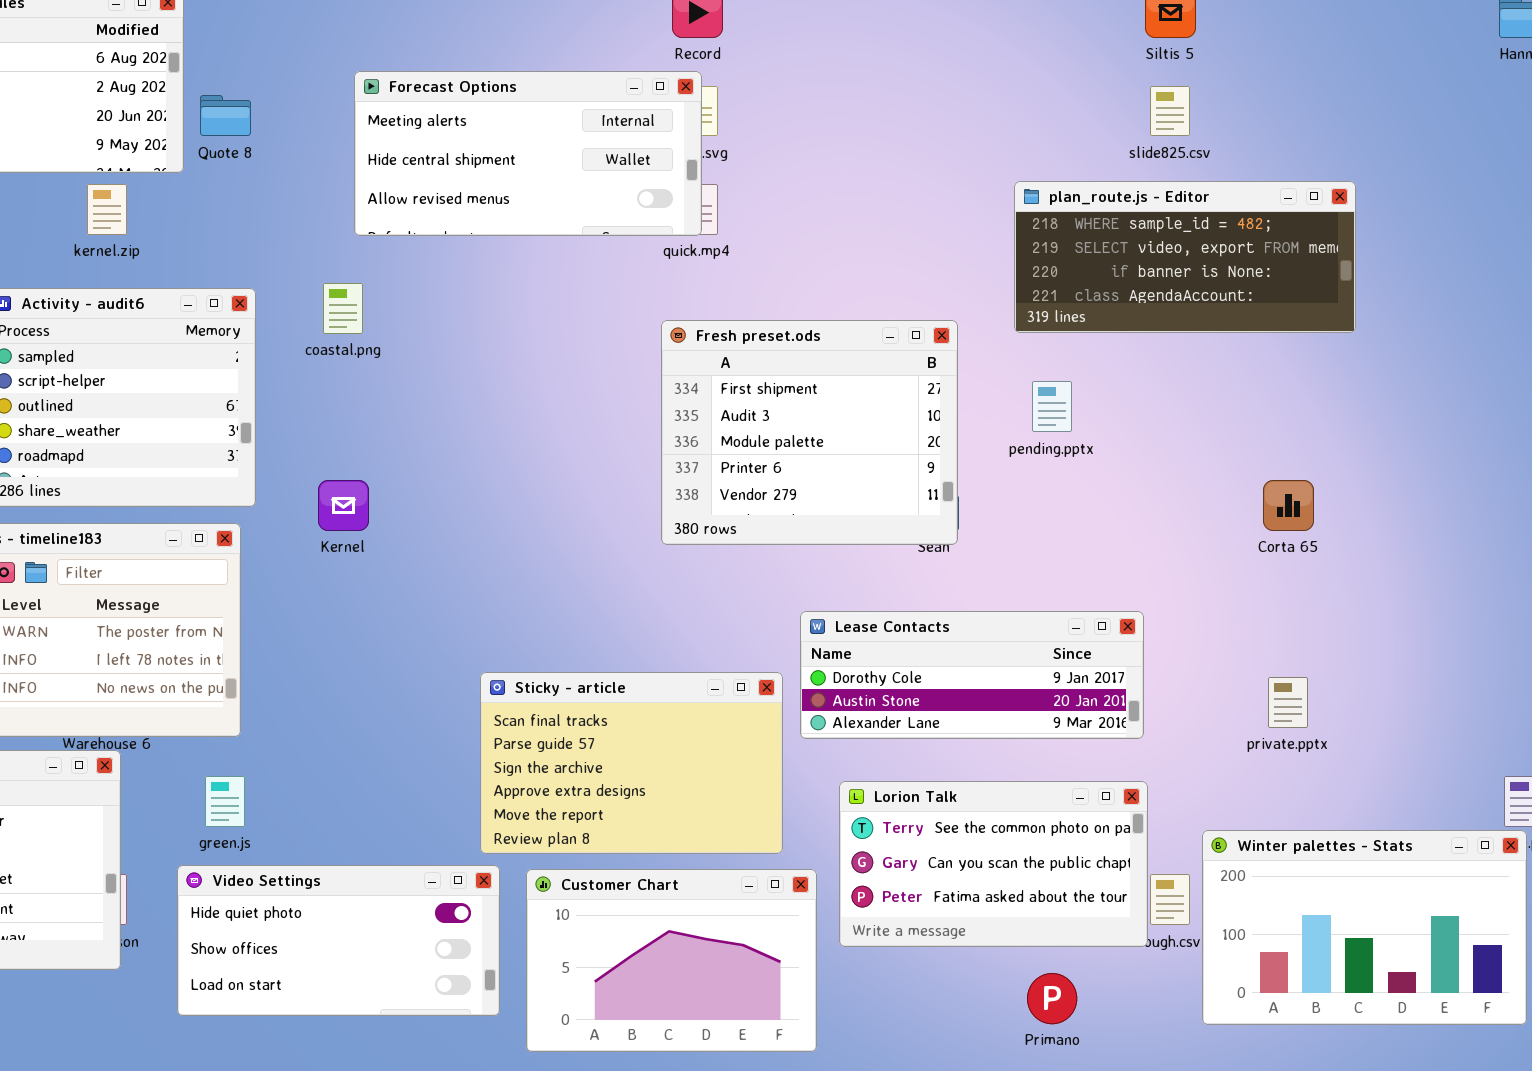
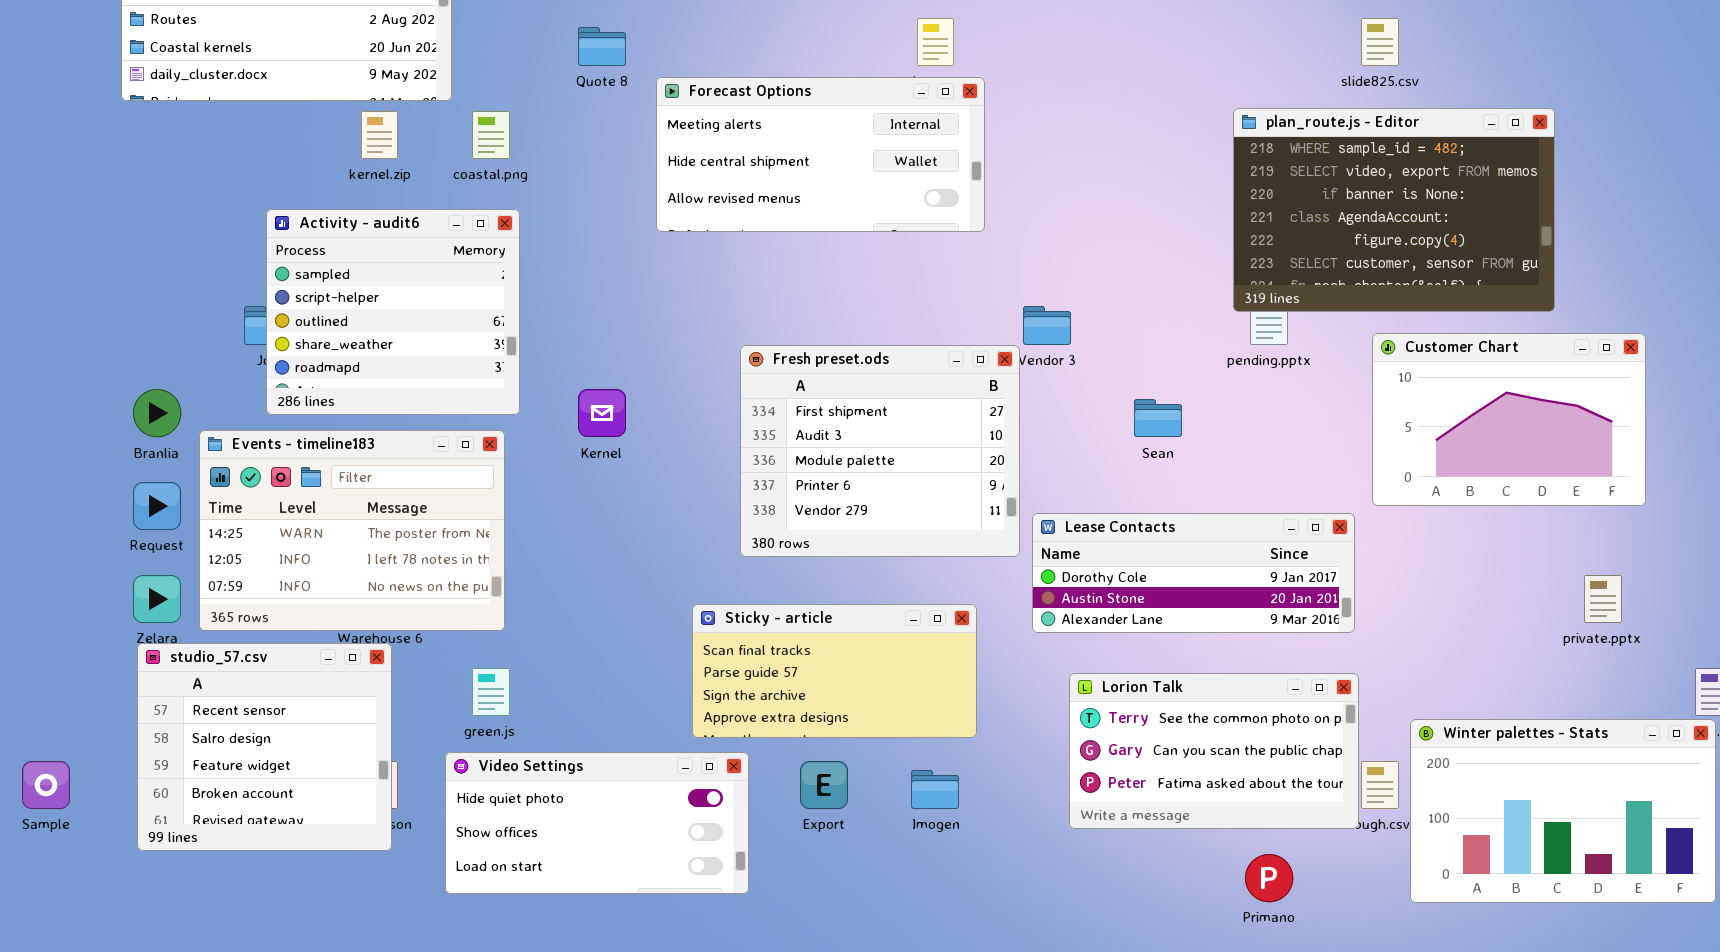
Forecast Options: [354,71,702,236] -> [656,77,985,232], moved
Quote 8: [200,95,251,136] -> [578,27,626,66], moved
plan_route.js - Editor: [1014,181,1356,333] -> [1233,108,1555,312], resized
coastal.png: [323,283,363,334] -> [472,111,510,159], moved
Fresh preset.ods: [661,320,958,545] -> [740,345,1020,557], moved
Sticky - article: [480,672,783,854] -> [692,604,977,738], moved, resized
private.pptx: [1268,677,1308,728] -> [1584,575,1622,623], moved
Customer Chart: [526,869,817,1052] -> [1372,333,1646,506], moved

